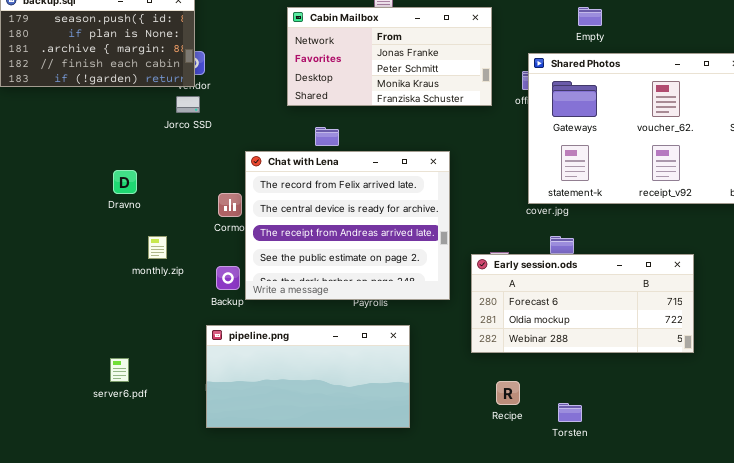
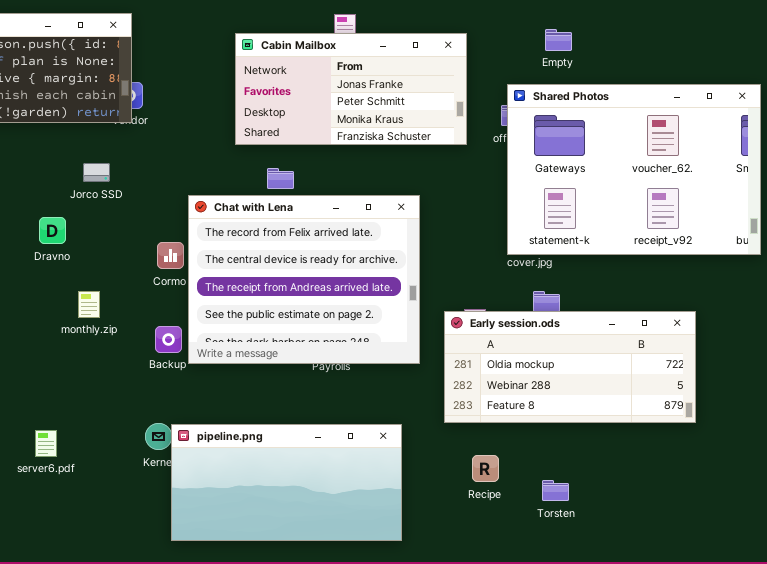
Empty: [578,7,602,26] -> [545,29,572,51], moved
Jorco SSD: [176,96,200,113] -> [83,163,110,182], moved
Early session.ods: [471,254,694,353] -> [444,311,696,423], scrolled down 1 row
pipeline.png: [206,325,410,428] -> [171,424,402,541], moved

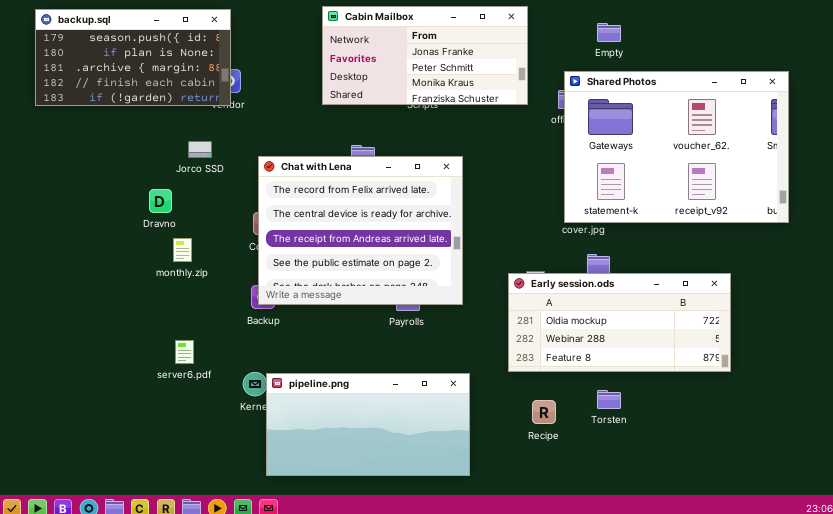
Cabin Mailbox: [235,33,467,145] -> [322,6,528,105], moved
Chat with Lena: [188,195,420,364] -> [258,156,463,305], moved
monthly.zip: [78,291,100,318] -> [173,238,192,262], moved
server6.pdf: [35,430,57,457] -> [175,340,194,364], moved
Torsten: [542,480,569,501] -> [597,390,621,409], moved

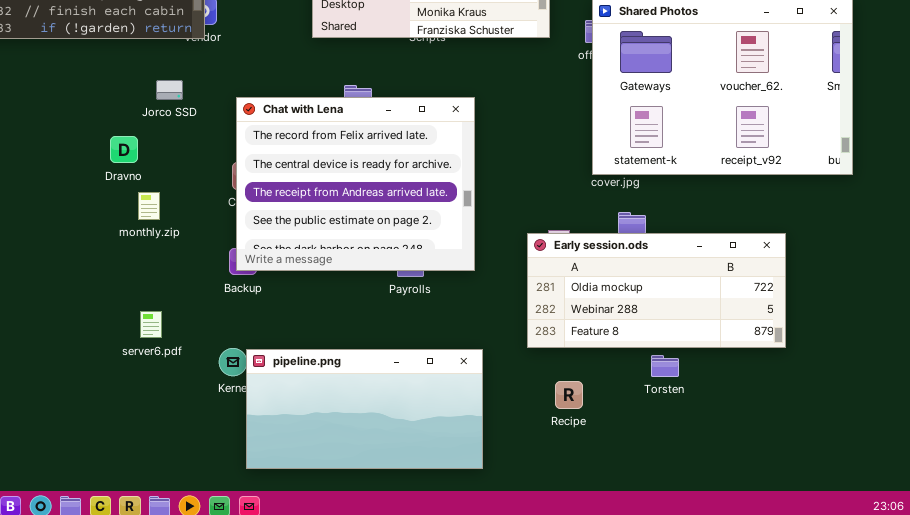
Torsten: [597,390,621,409] -> [651,355,679,377], moved

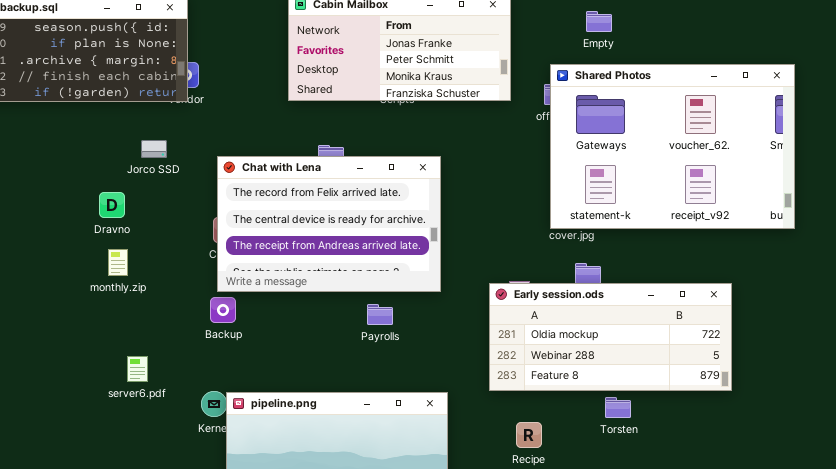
Chat with Lena: [236,97,475,271] -> [217,156,441,292], resized
monthly.zip: [138,192,160,220] -> [108,249,128,276], moved

